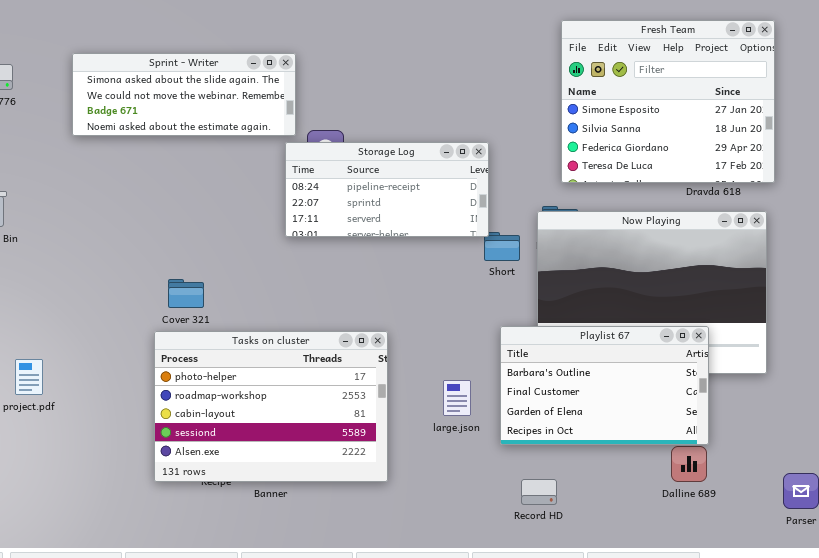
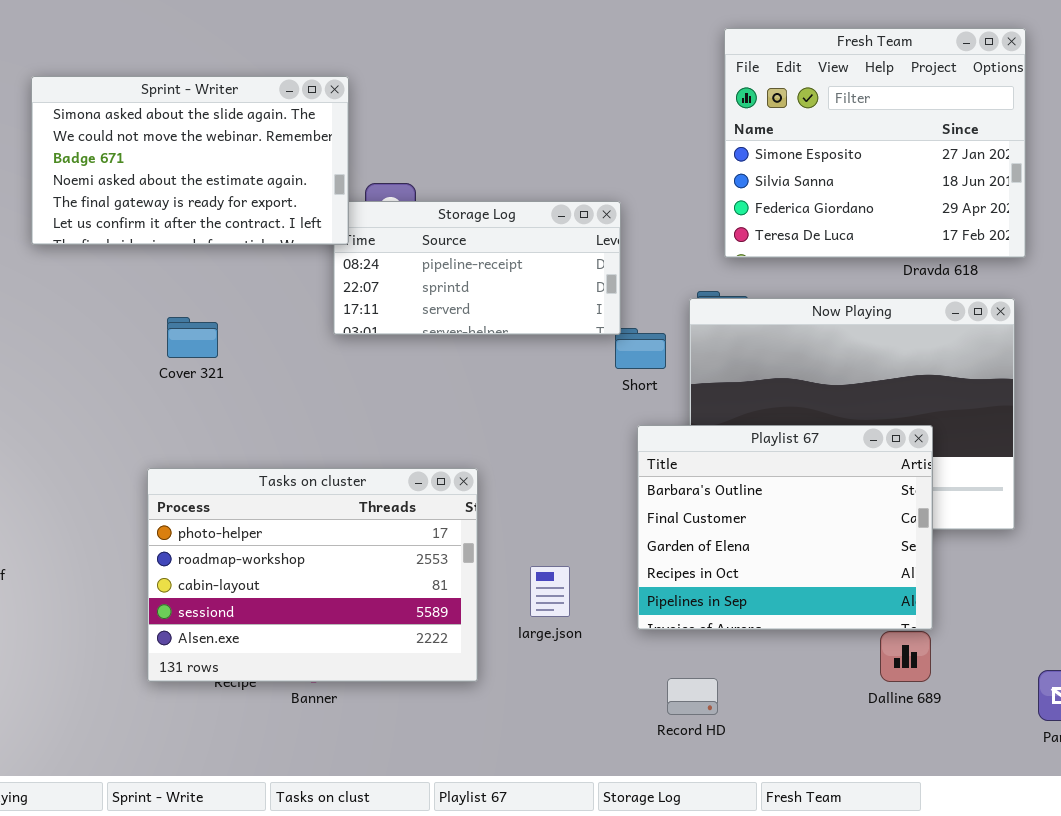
Sprint - Writer: [72,53,296,136] -> [31,76,349,245], resized
Cover 321: [168,279,204,308] -> [167,317,218,358], moved
Playlist 67: [500,326,709,445] -> [637,425,933,630], resized
large.json: [443,380,471,416] -> [530,566,570,617], moved

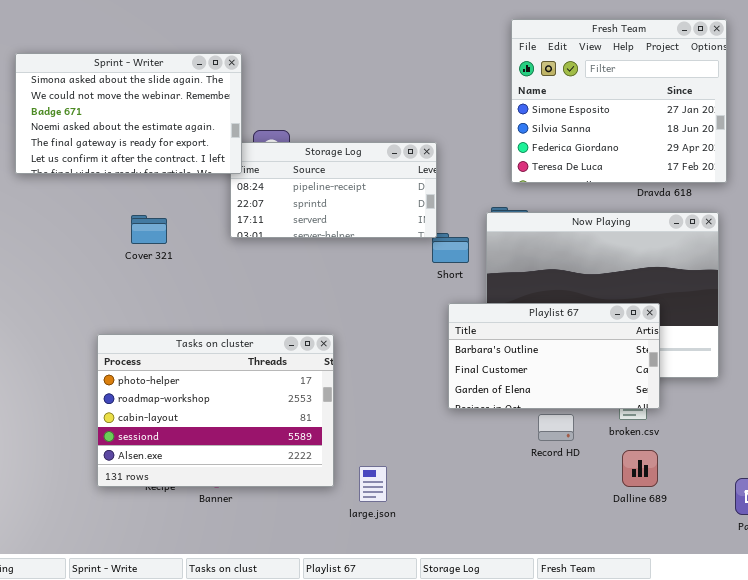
Cover 321: [167,317,218,358] -> [131,215,167,244], moved
Playlist 67: [637,425,933,630] -> [448,303,660,409], resized
large.json: [530,566,570,617] -> [359,466,387,502], moved
Record HD: [667,678,718,715] -> [538,414,574,441], moved

